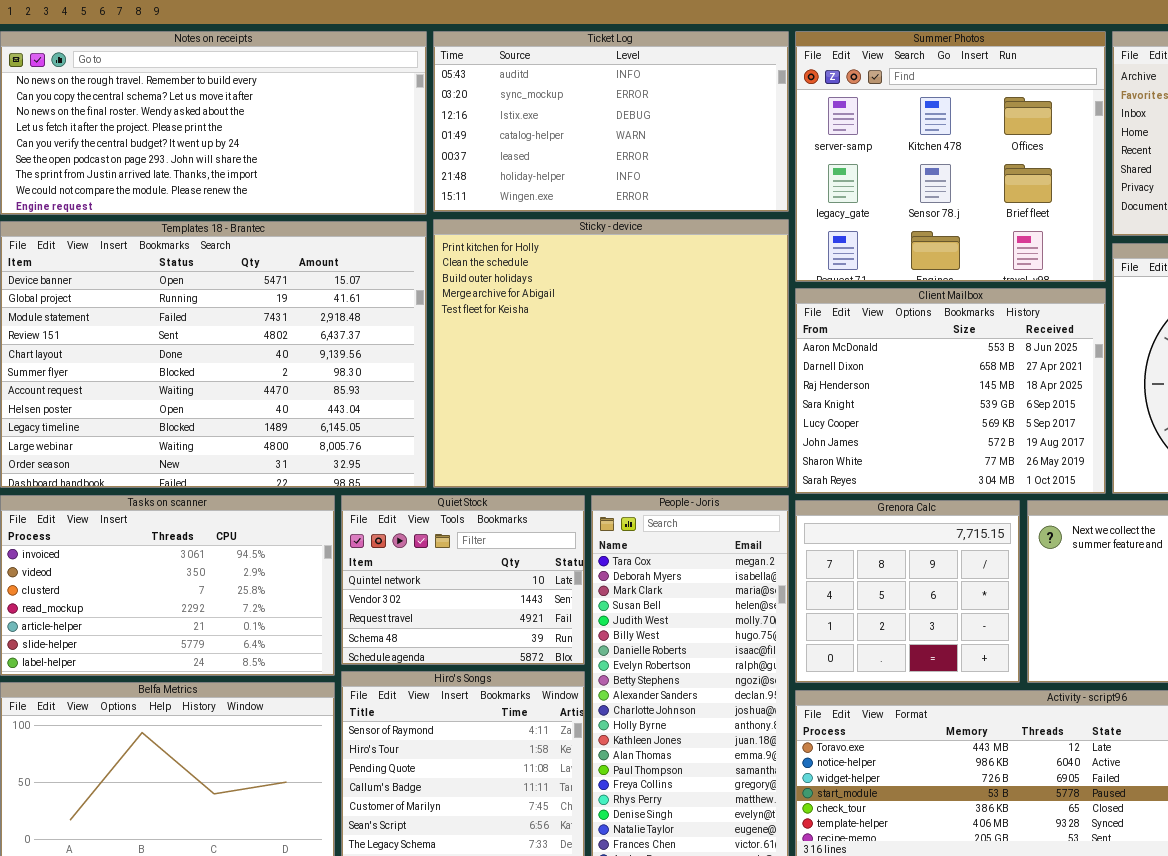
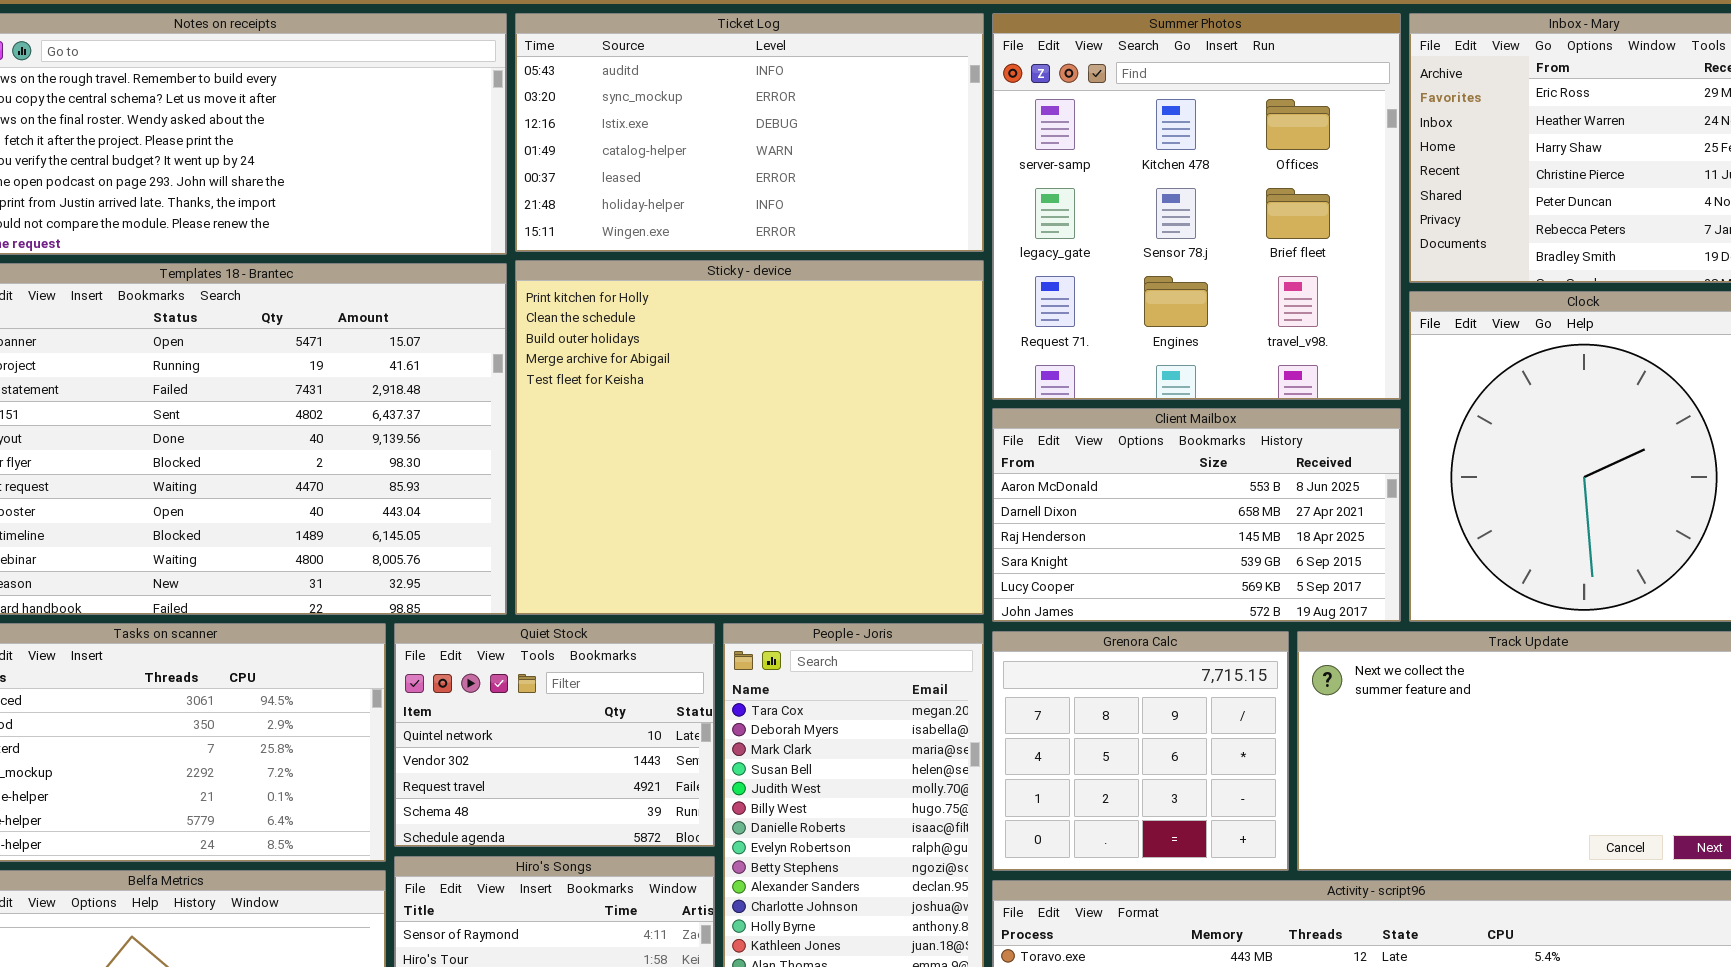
Summer Photos: [795,31,1106,282] -> [992,13,1401,400], resized
Client Mailbox: [795,288,1106,494] -> [992,408,1401,622], resized

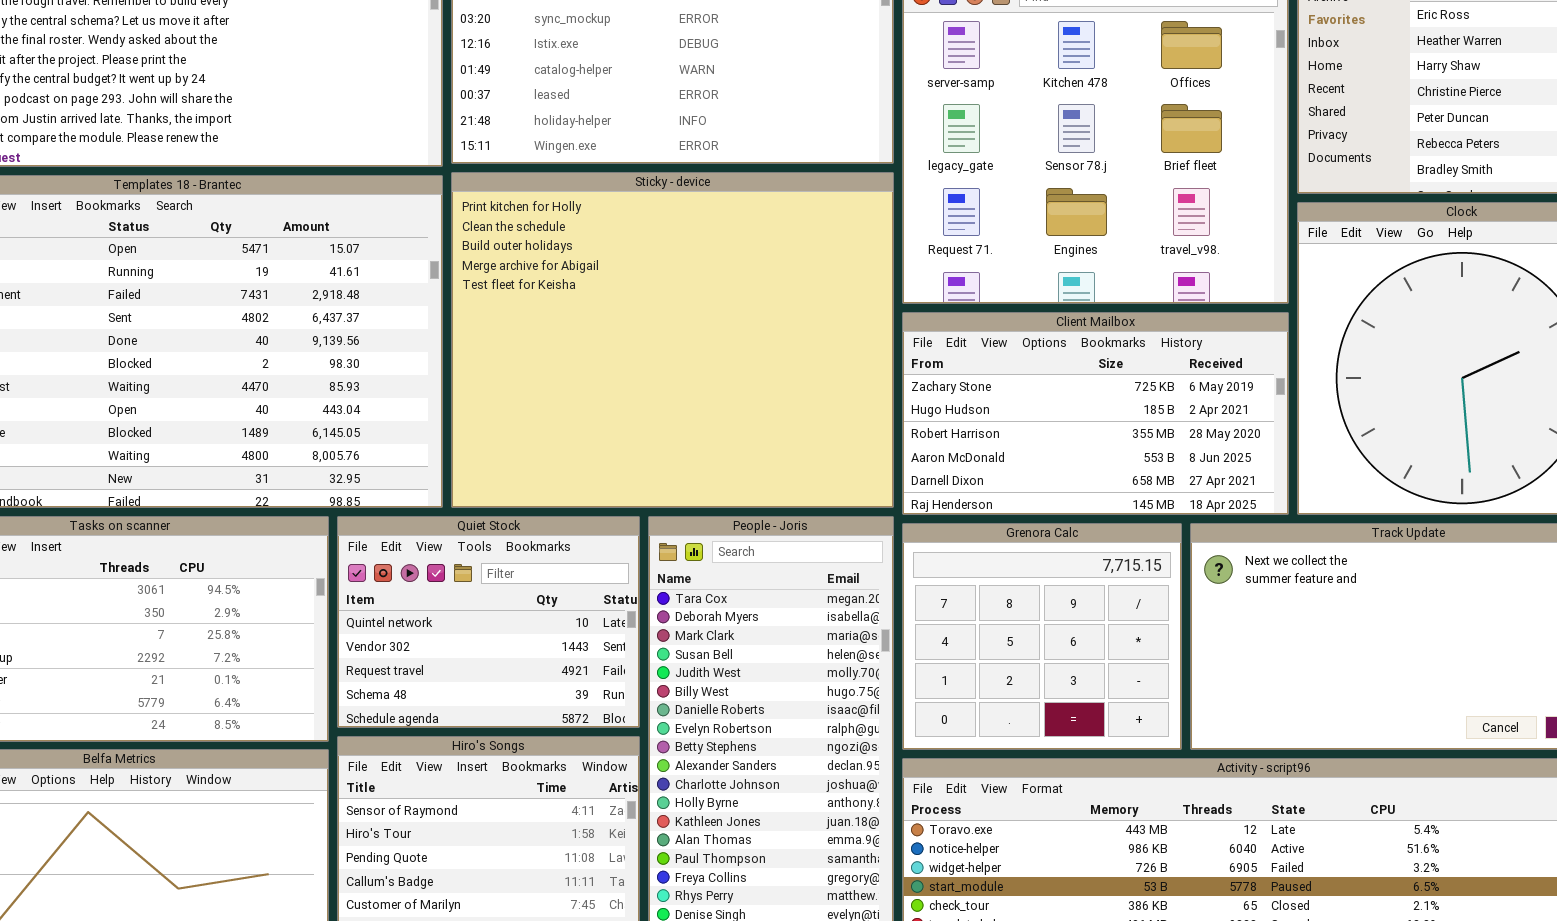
Client Mailbox: [992,408,1401,622] -> [902,312,1289,515], scrolled up 3 rows

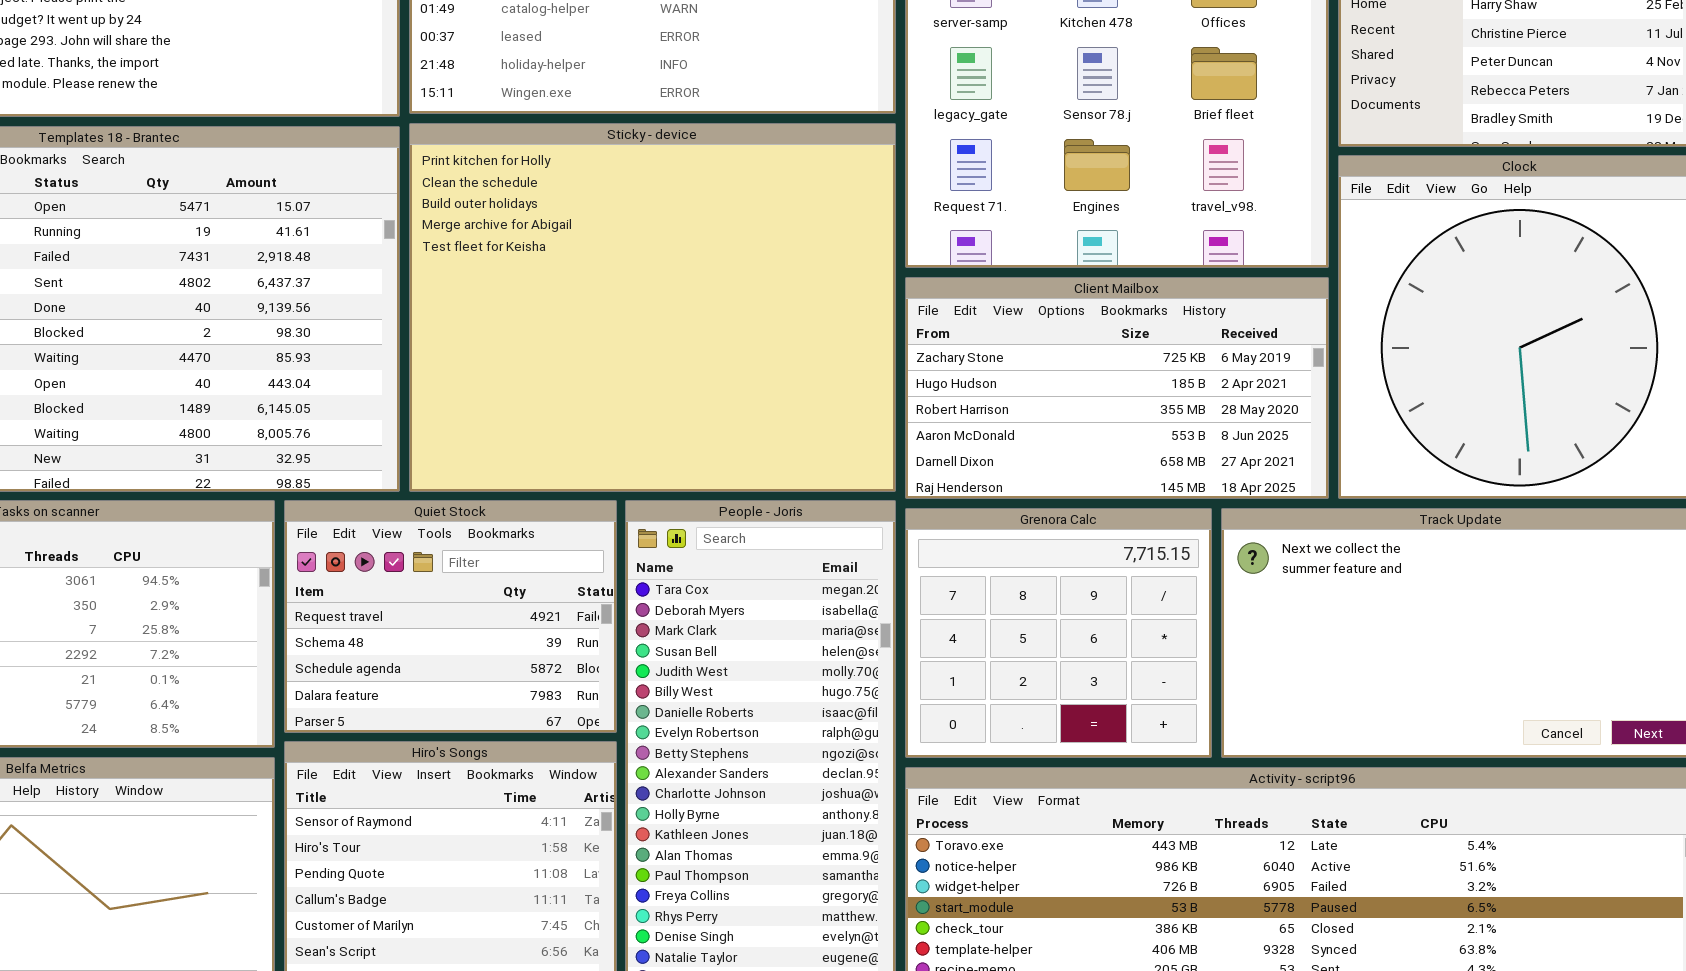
Quiet Stock: [337,516,640,728] -> [284,500,617,733], scrolled down 2 rows

